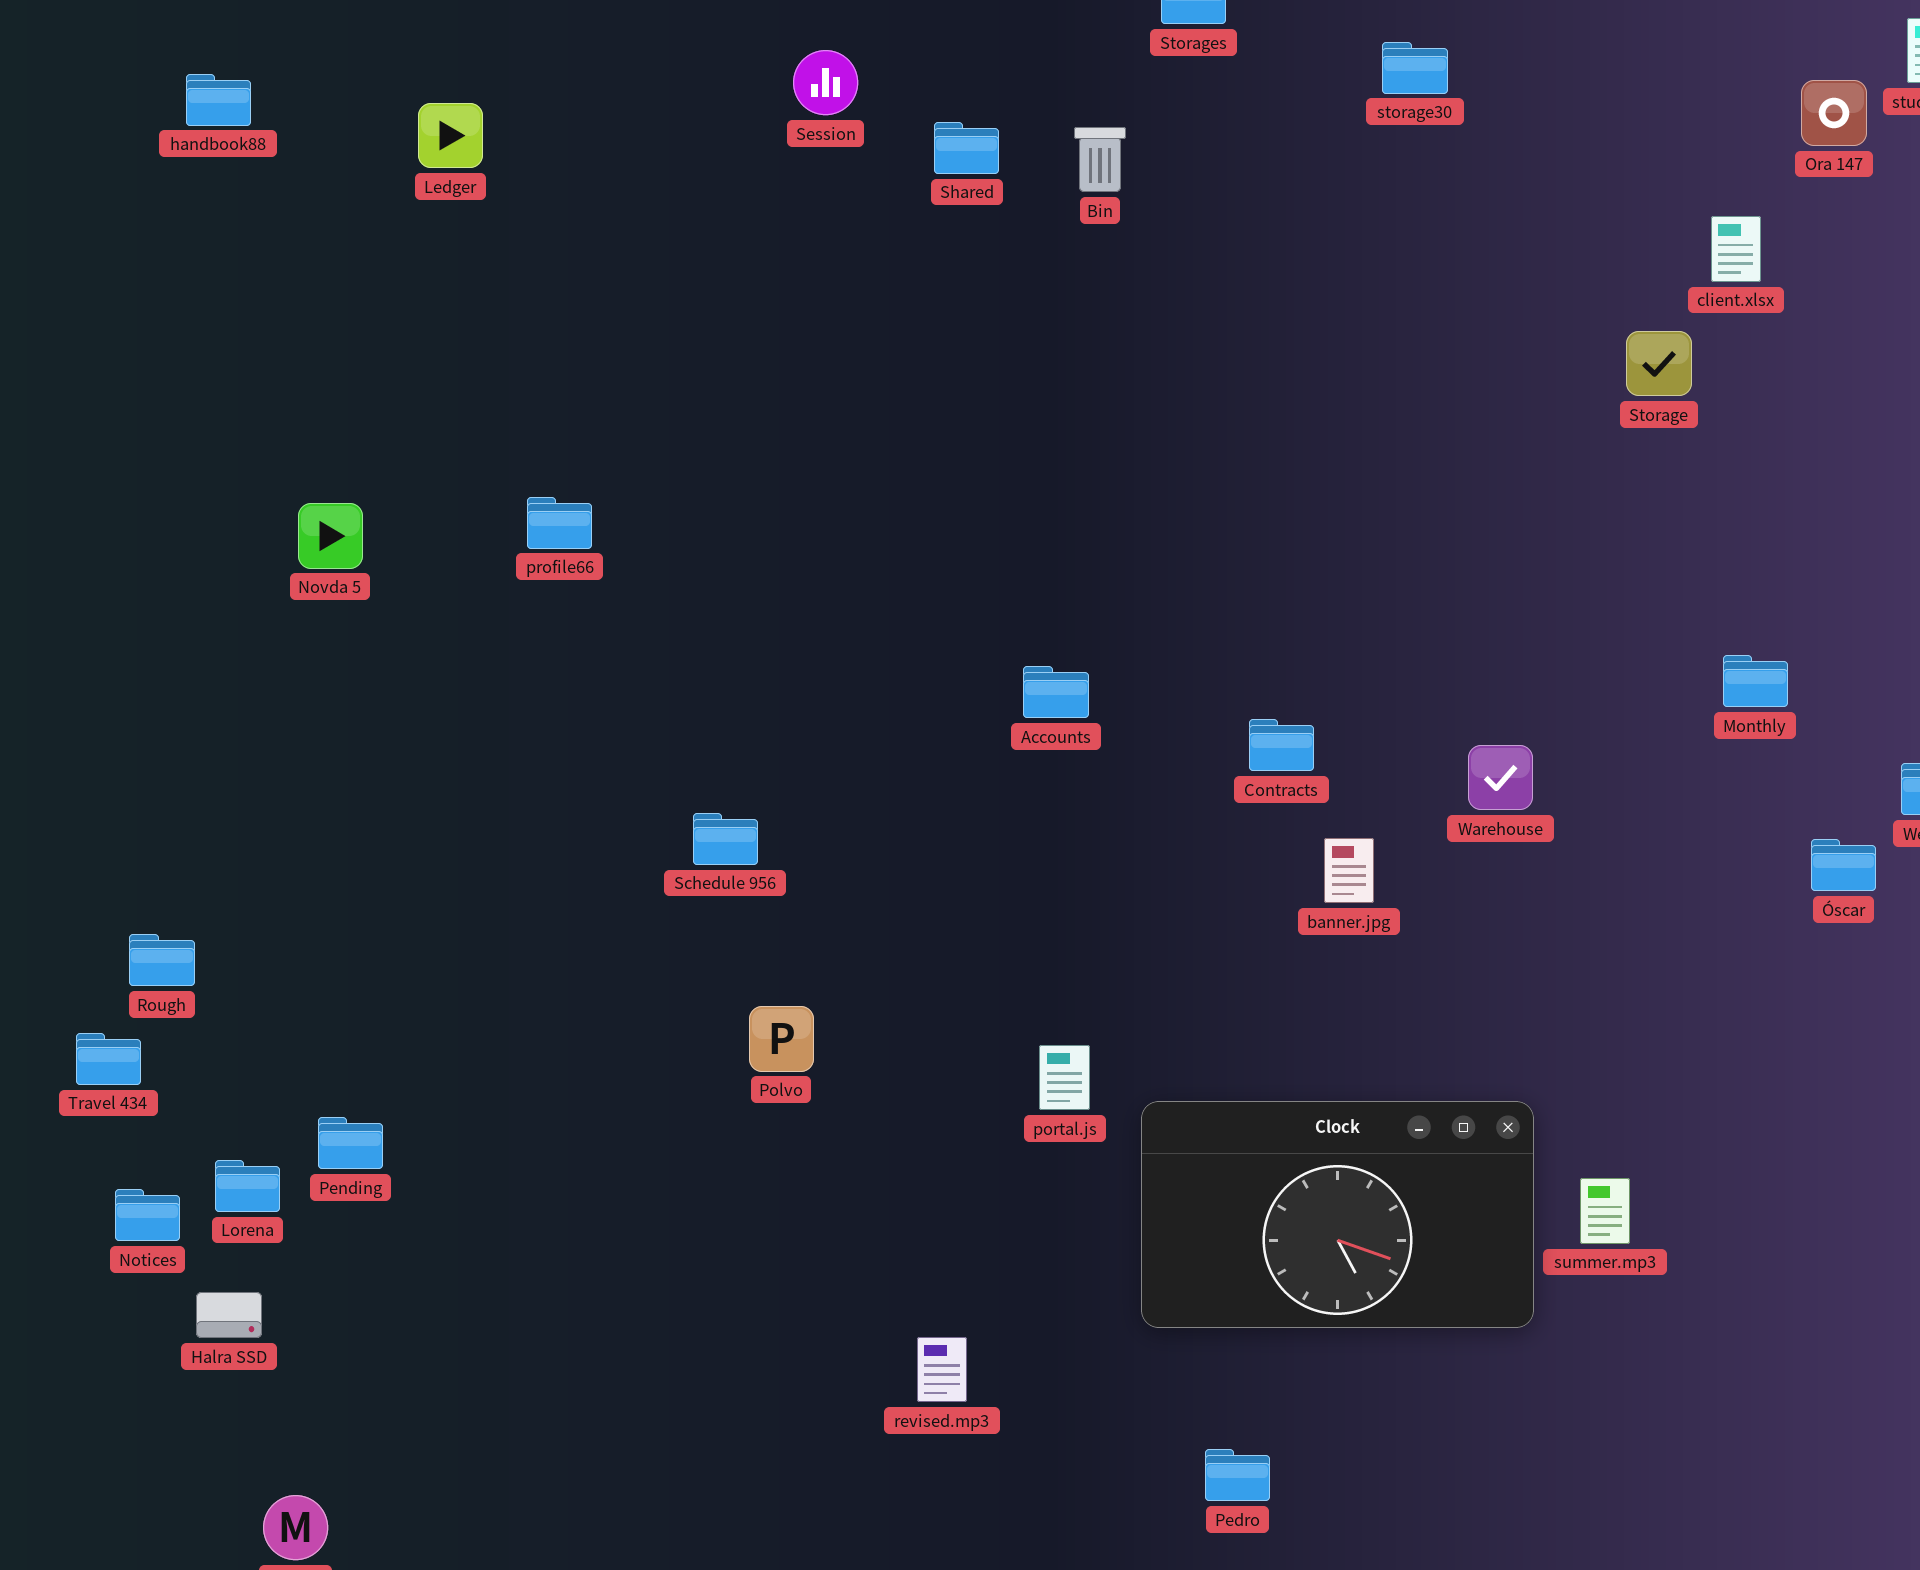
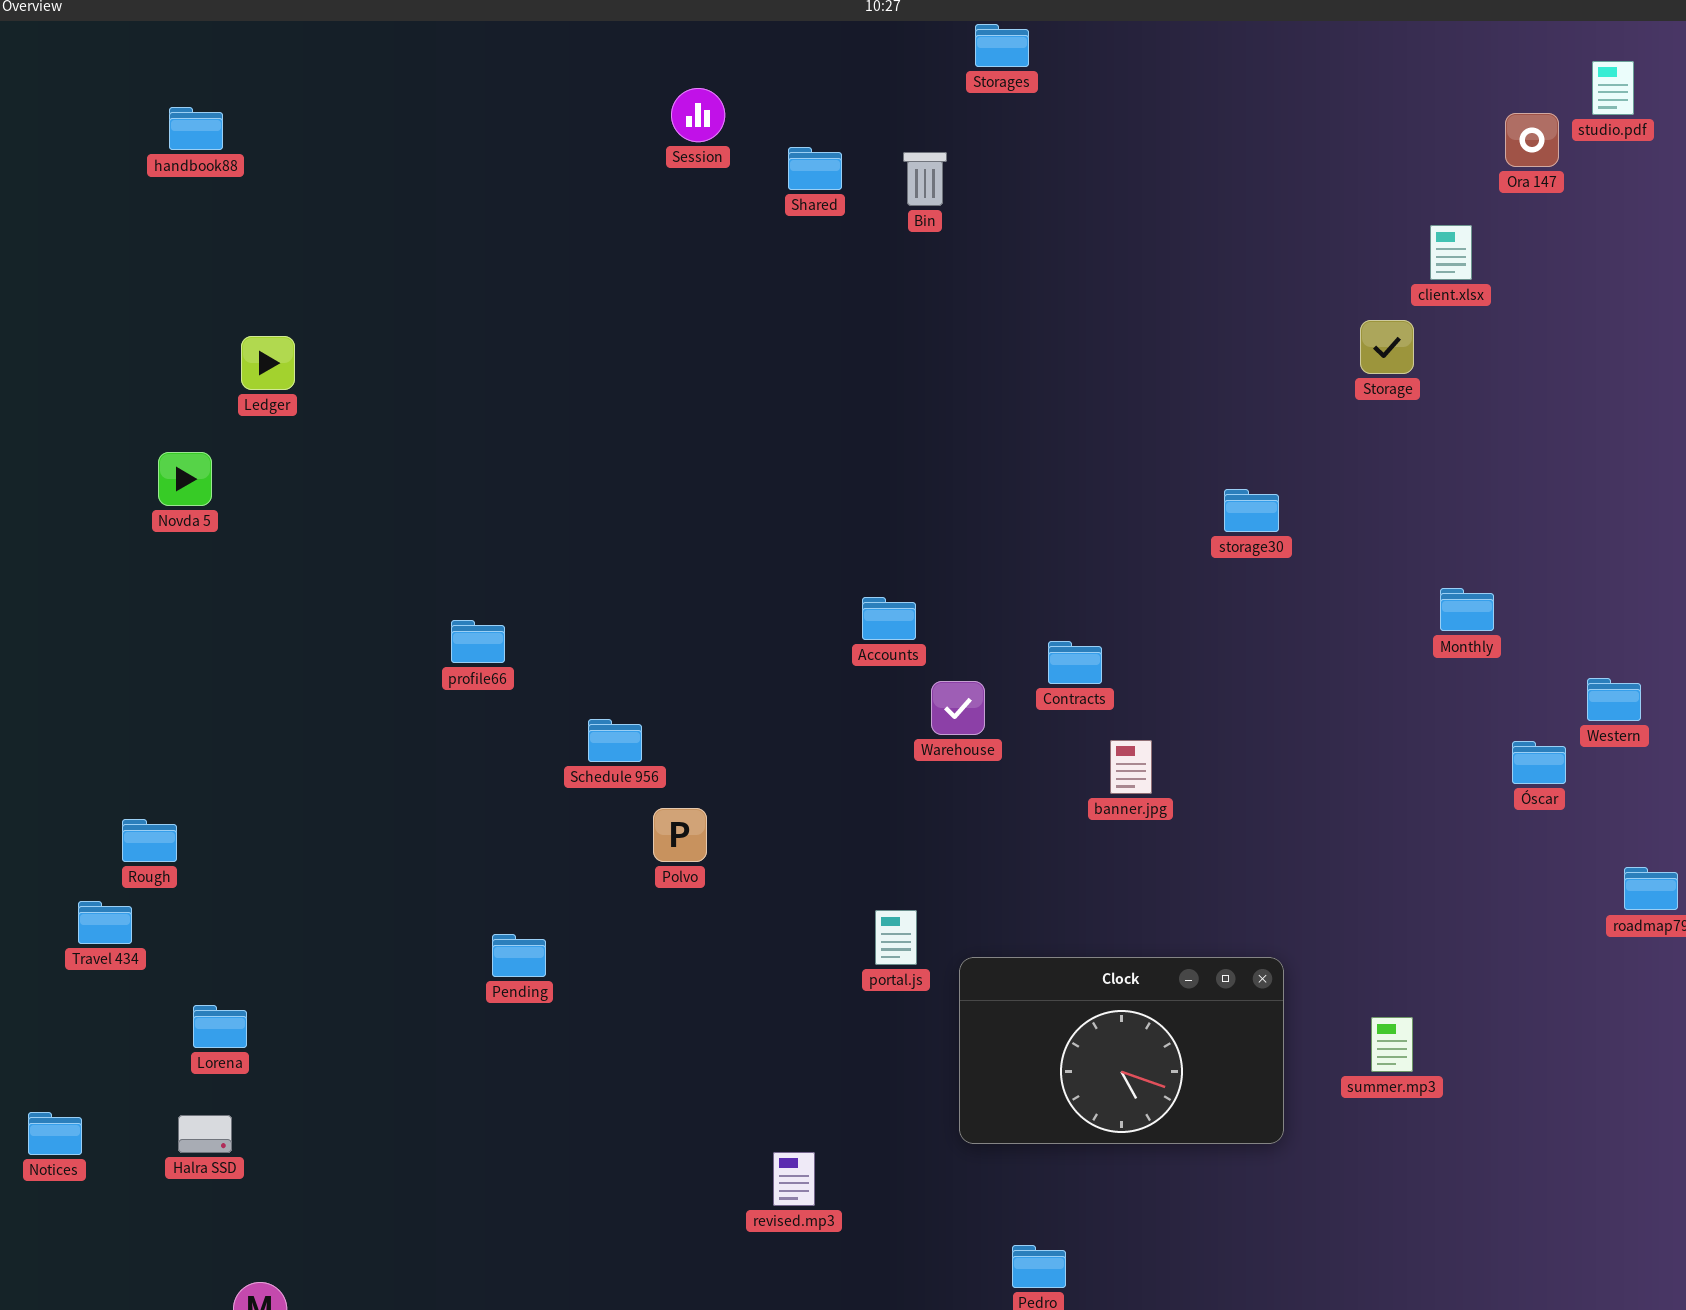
storage30: [1382,42,1448,94] -> [1224,489,1279,532], moved
Ledger: [418,103,483,168] -> [241,336,295,390], moved
profile66: [527,497,592,549] -> [451,620,505,663], moved
Novda 5: [298,503,363,569] -> [158,452,212,506], moved
Warehouse: [1468,745,1533,810] -> [931,681,985,735], moved
Polvo: [749,1006,814,1072] -> [653,808,707,862], moved
Pending: [318,1117,383,1169] -> [492,934,546,977], moved
summer.mp3: [1580,1178,1630,1244] -> [1371,1017,1413,1072], moved
Notices: [115,1189,180,1241] -> [28,1112,82,1155], moved

